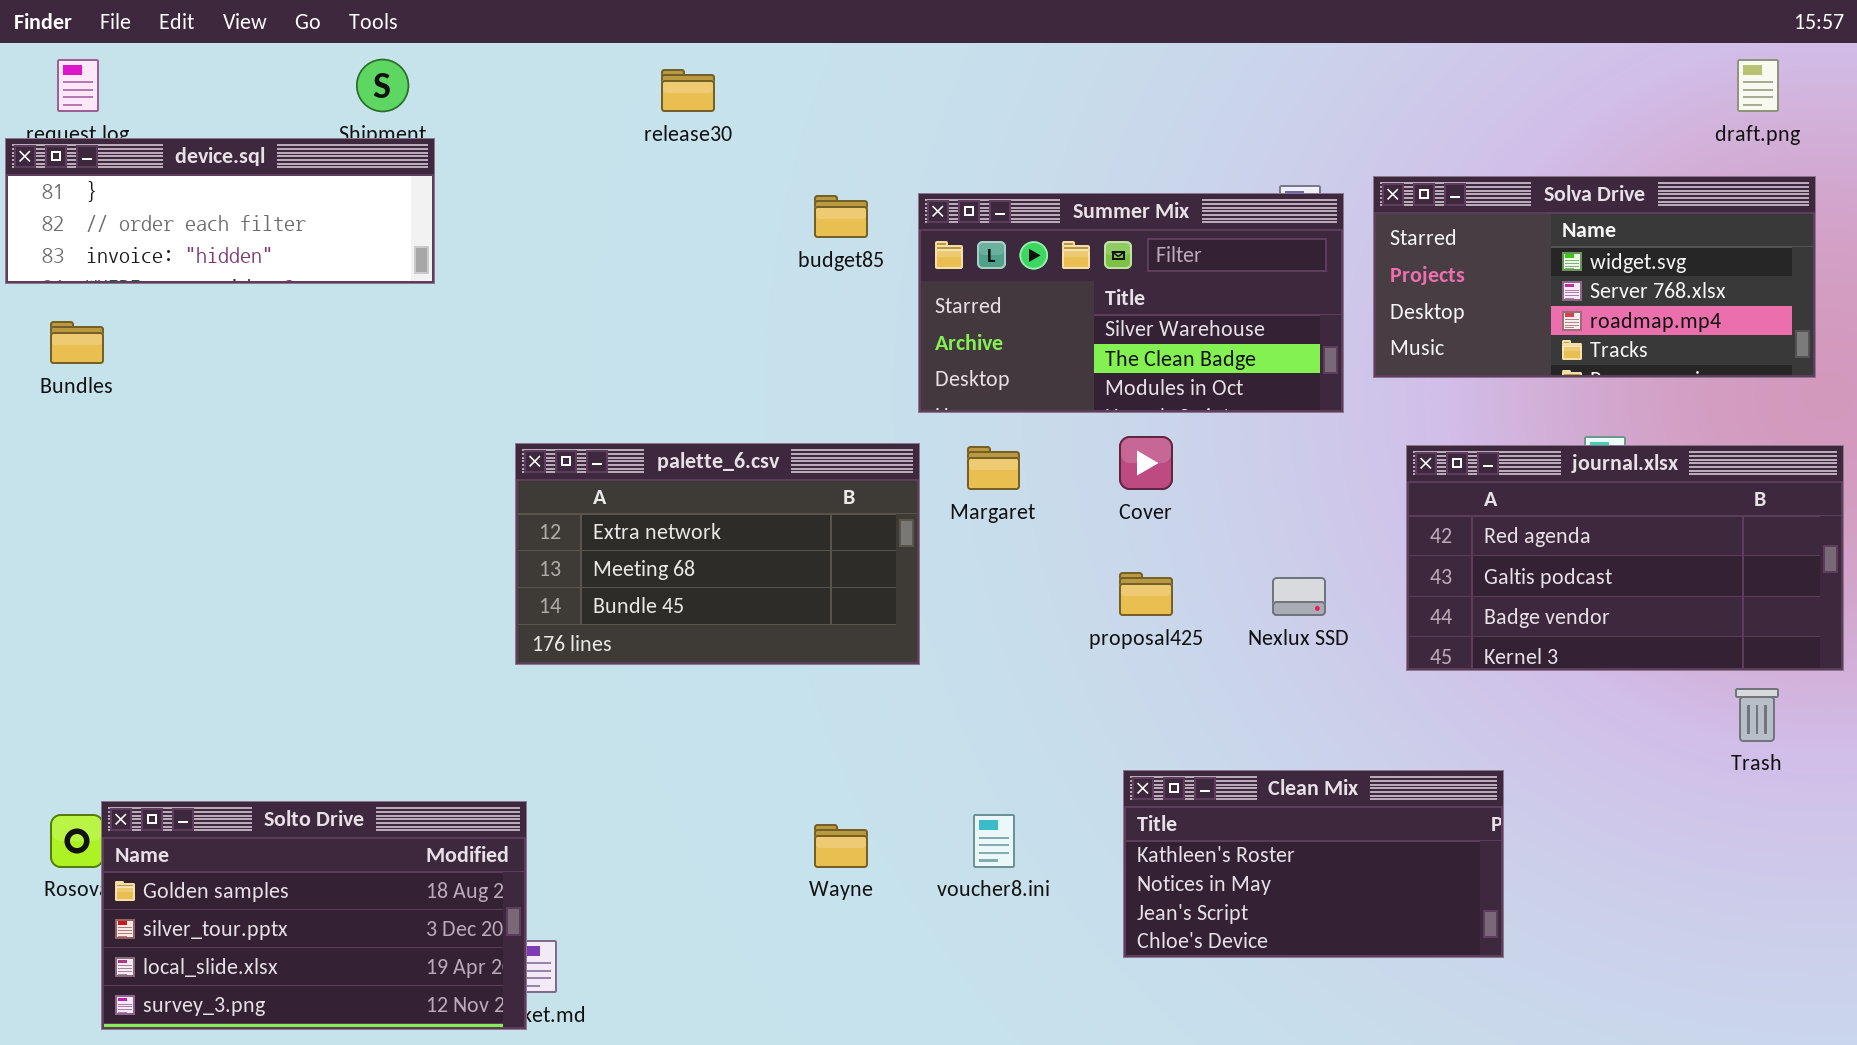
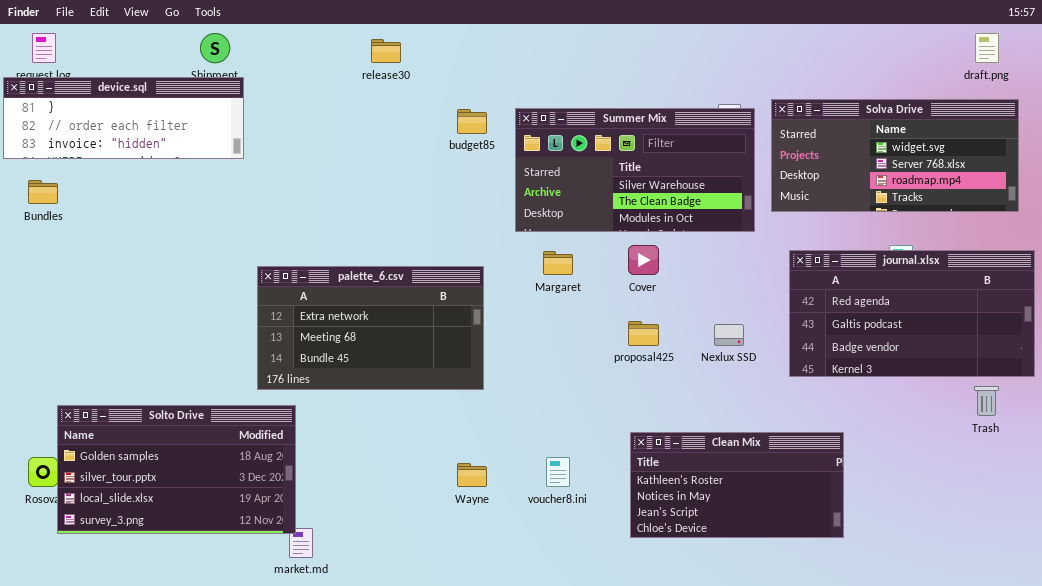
palette_6.csv: [515,443,920,665] -> [257,266,484,390], moved
Solto Drive: [101,801,527,1030] -> [57,405,296,534], moved

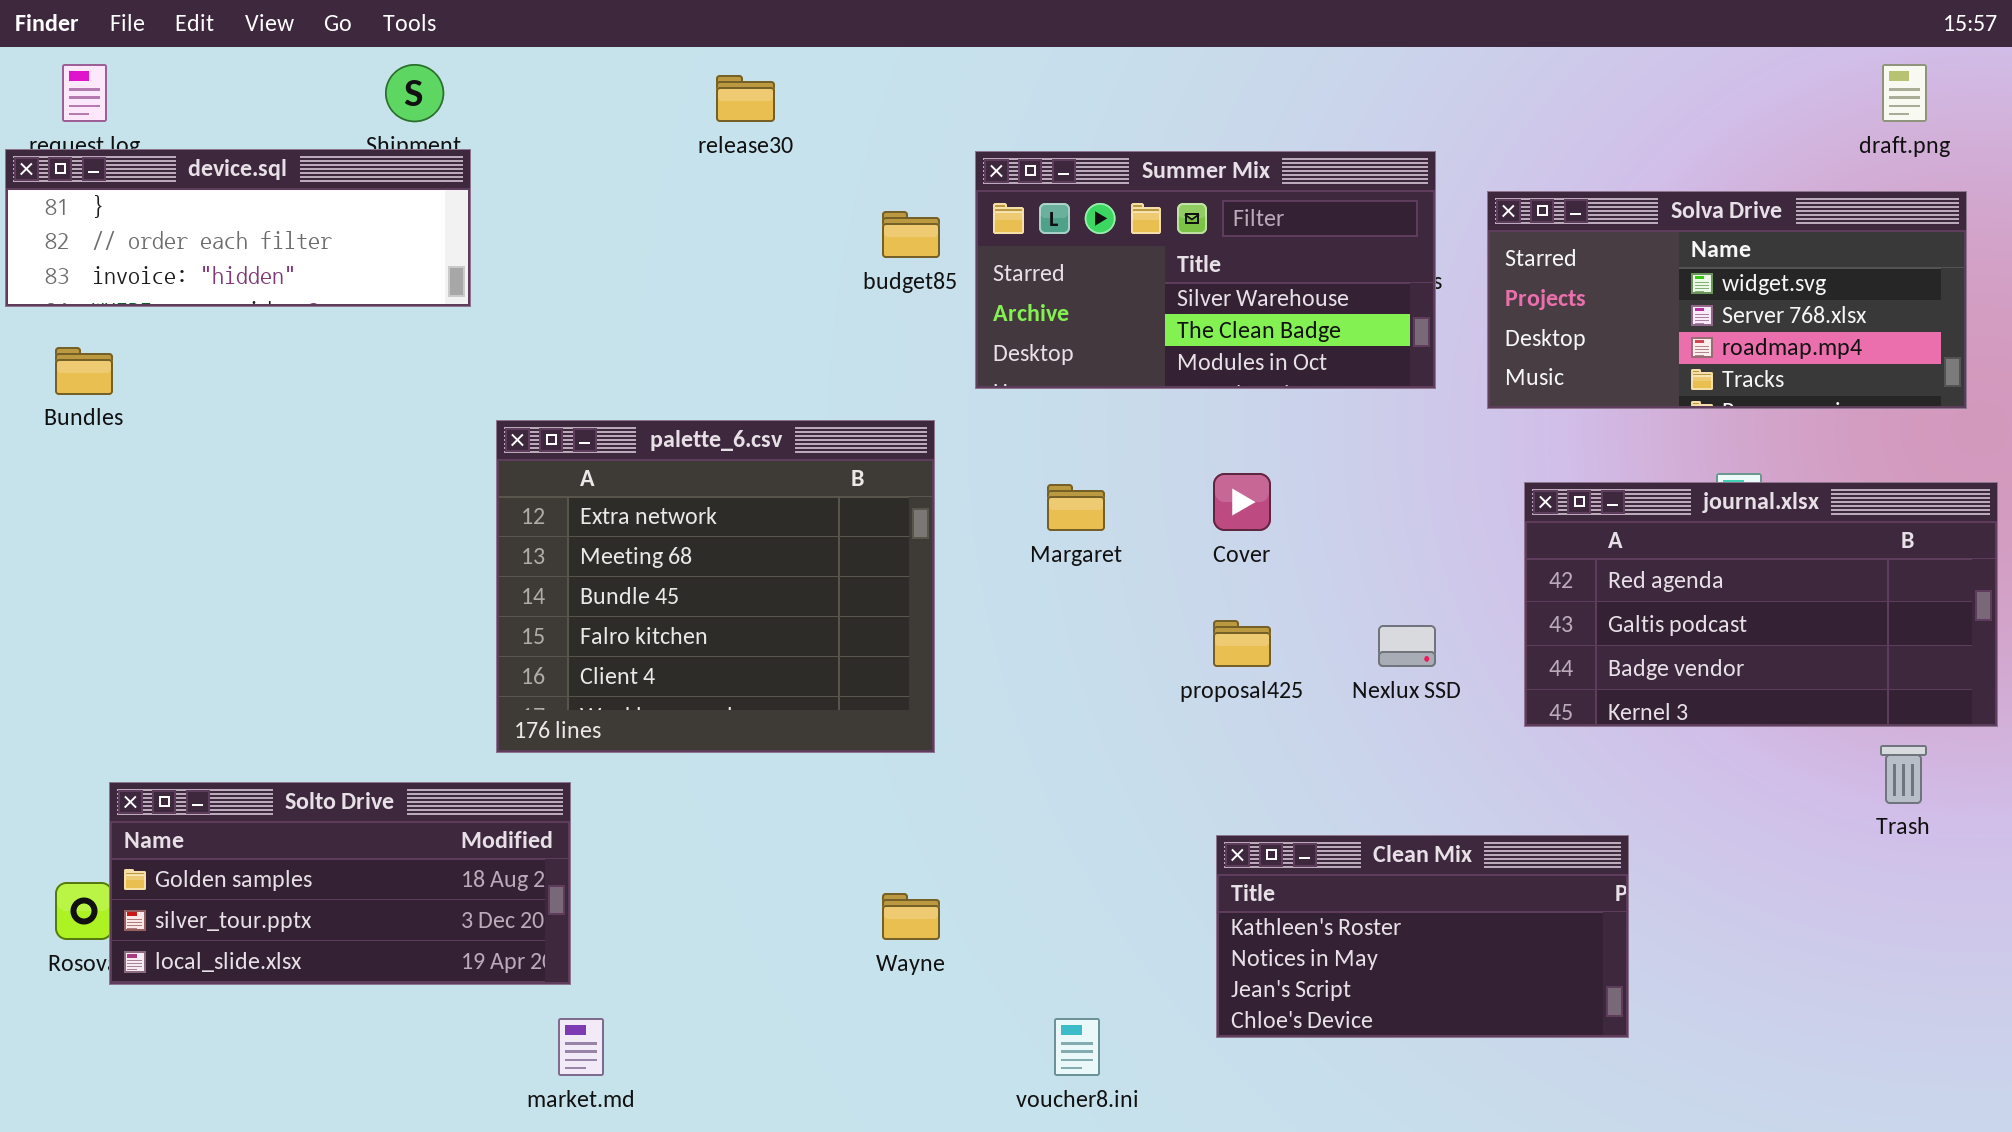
Summer Mix: [515,108,755,232] -> [975,151,1436,389], moved
palette_6.csv: [257,266,484,390] -> [496,420,935,753], resized
Solto Drive: [57,405,296,534] -> [109,782,571,985], resized
voucher8.ini: [546,457,570,487] -> [1054,1018,1100,1076], moved

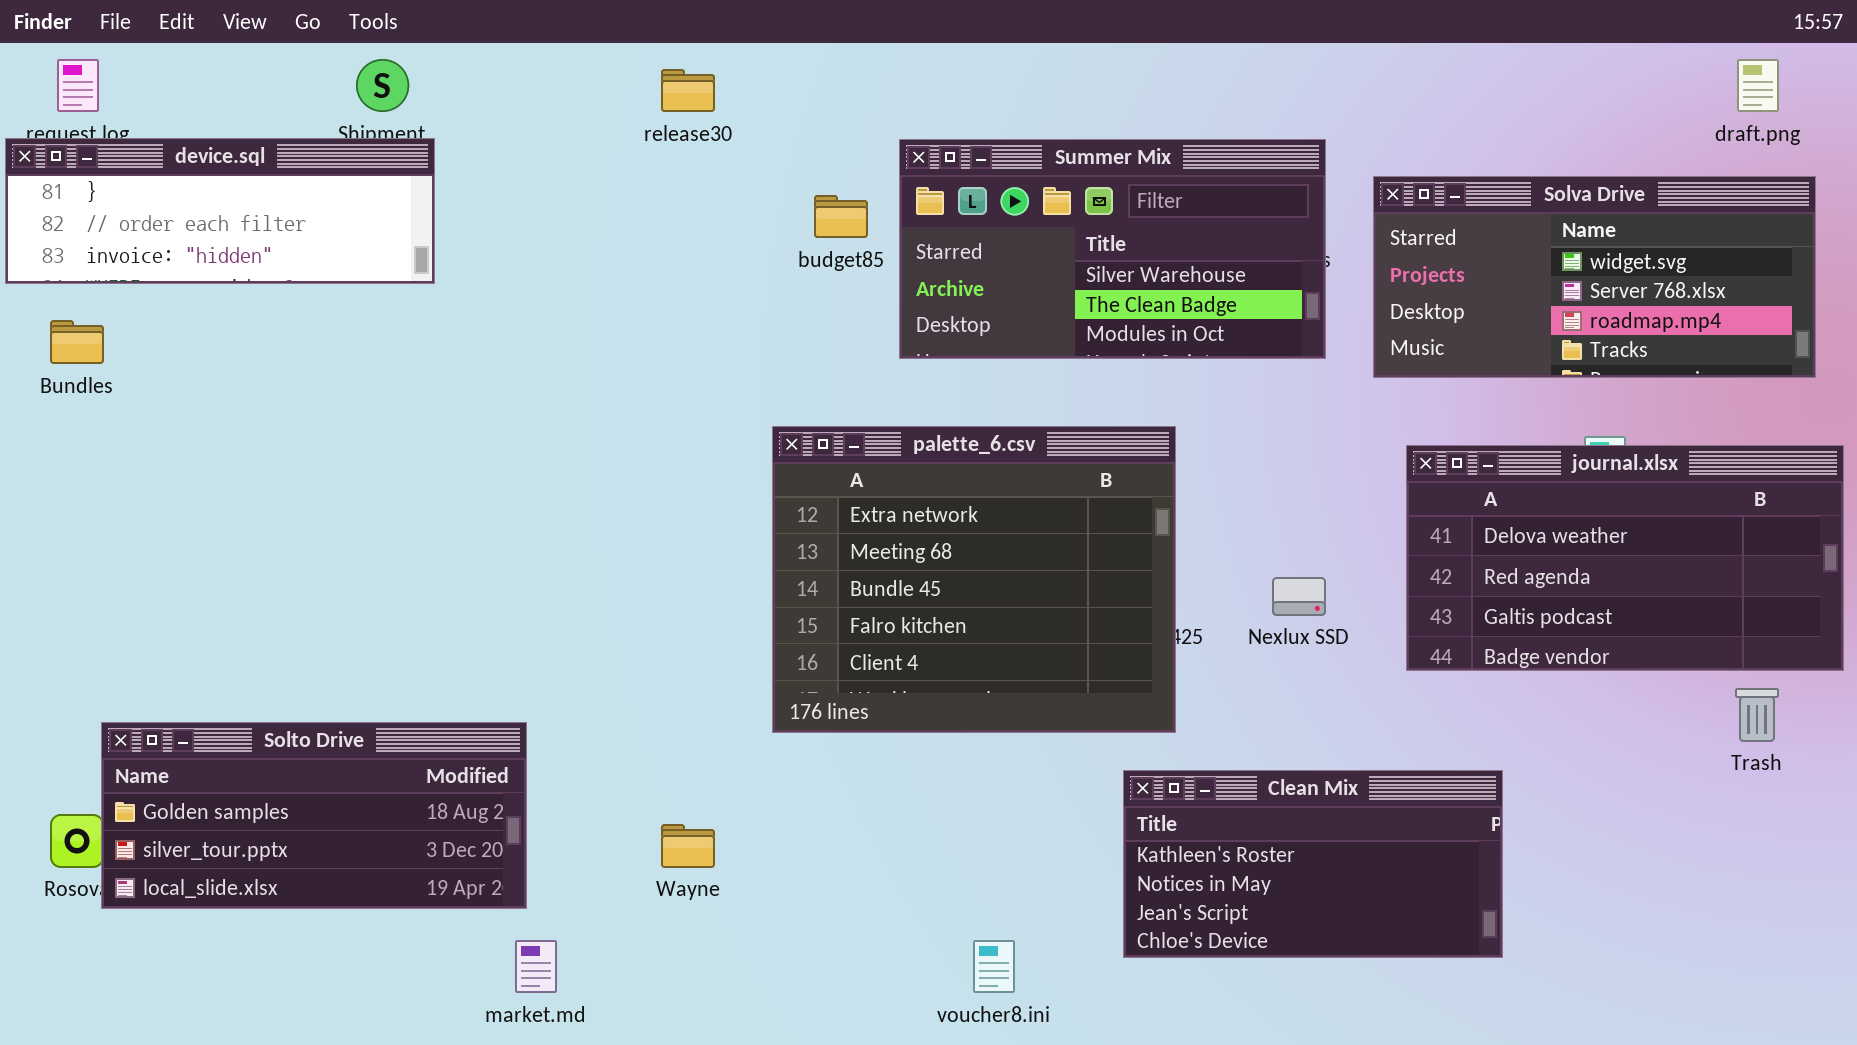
palette_6.csv: [496,420,935,753] -> [772,426,1176,733], moved
journal.xlsx: [1524,482,1998,727] -> [1406,445,1844,671], scrolled up 1 row
Wayne: [882,893,940,940] -> [661,824,715,868], moved

